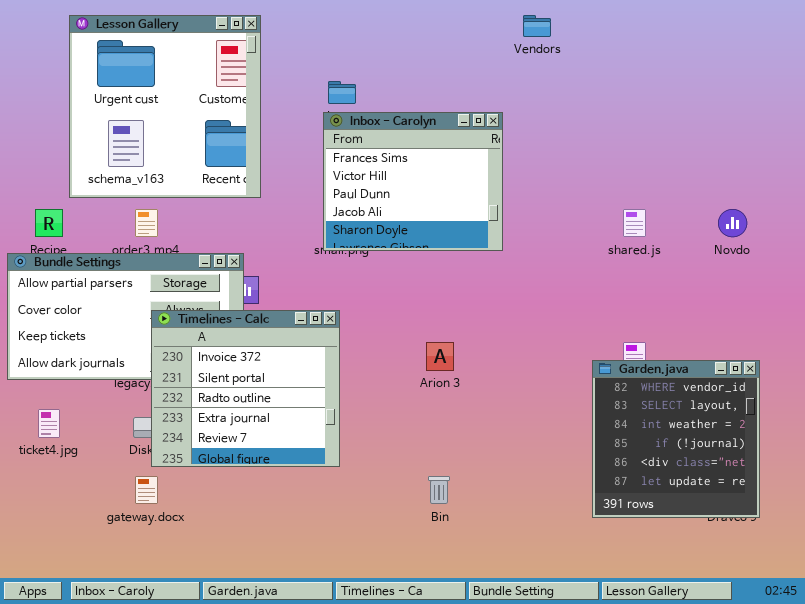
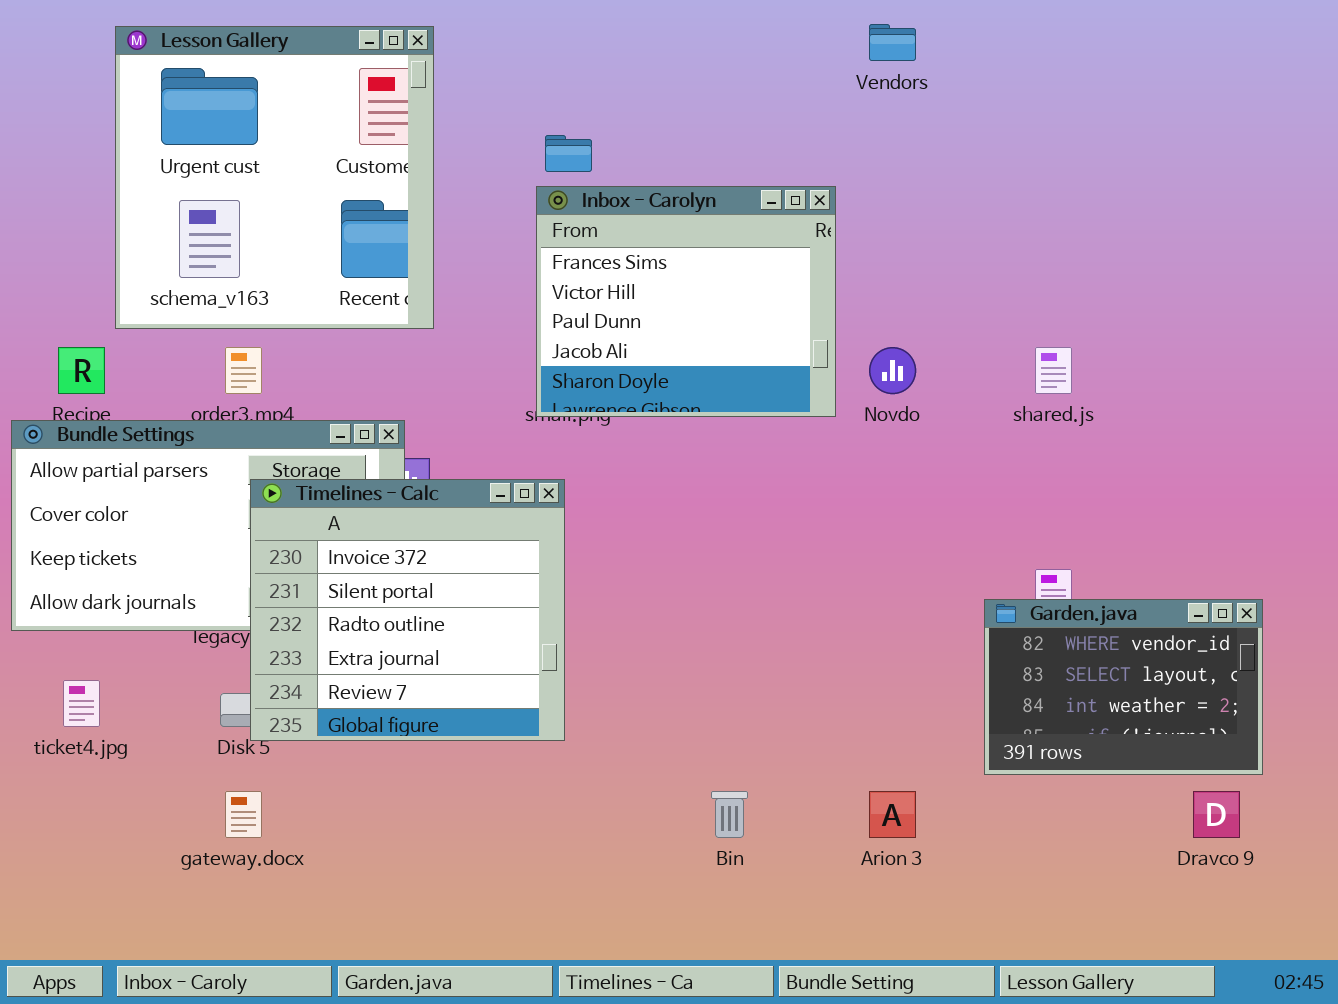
Novdo: [718,209,747,237] -> [869,347,916,394], moved
Timelines - Calc: [151,310,340,467] -> [250,479,565,741], moved
Arion 3: [426,342,454,371] -> [869,791,916,838], moved
Garden.java: [592,360,760,518] -> [984,599,1263,775], resized

